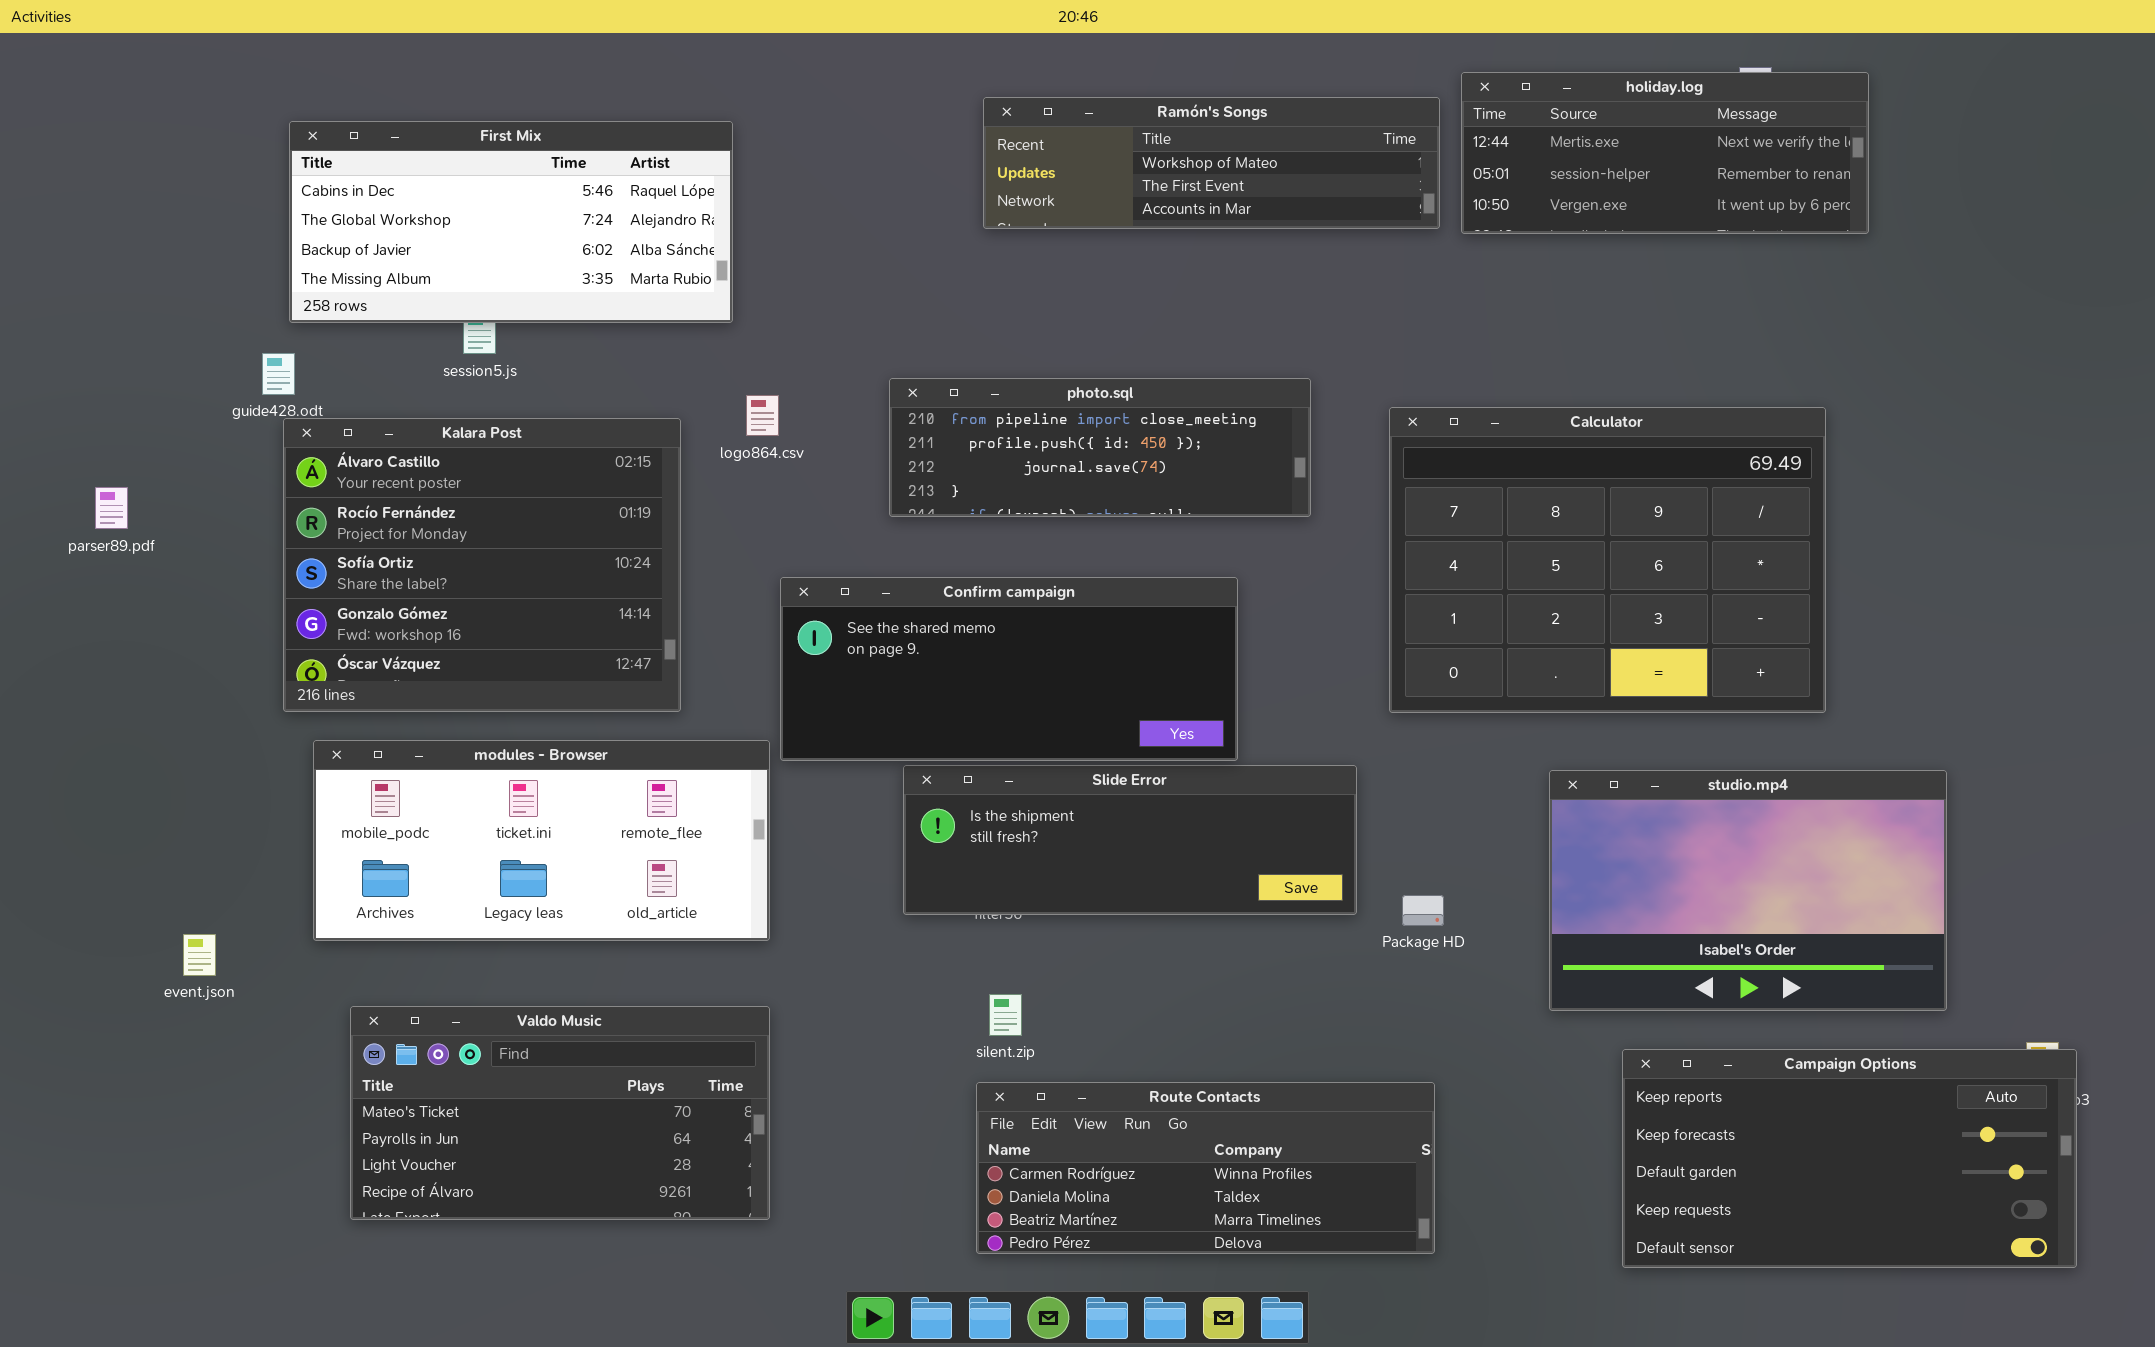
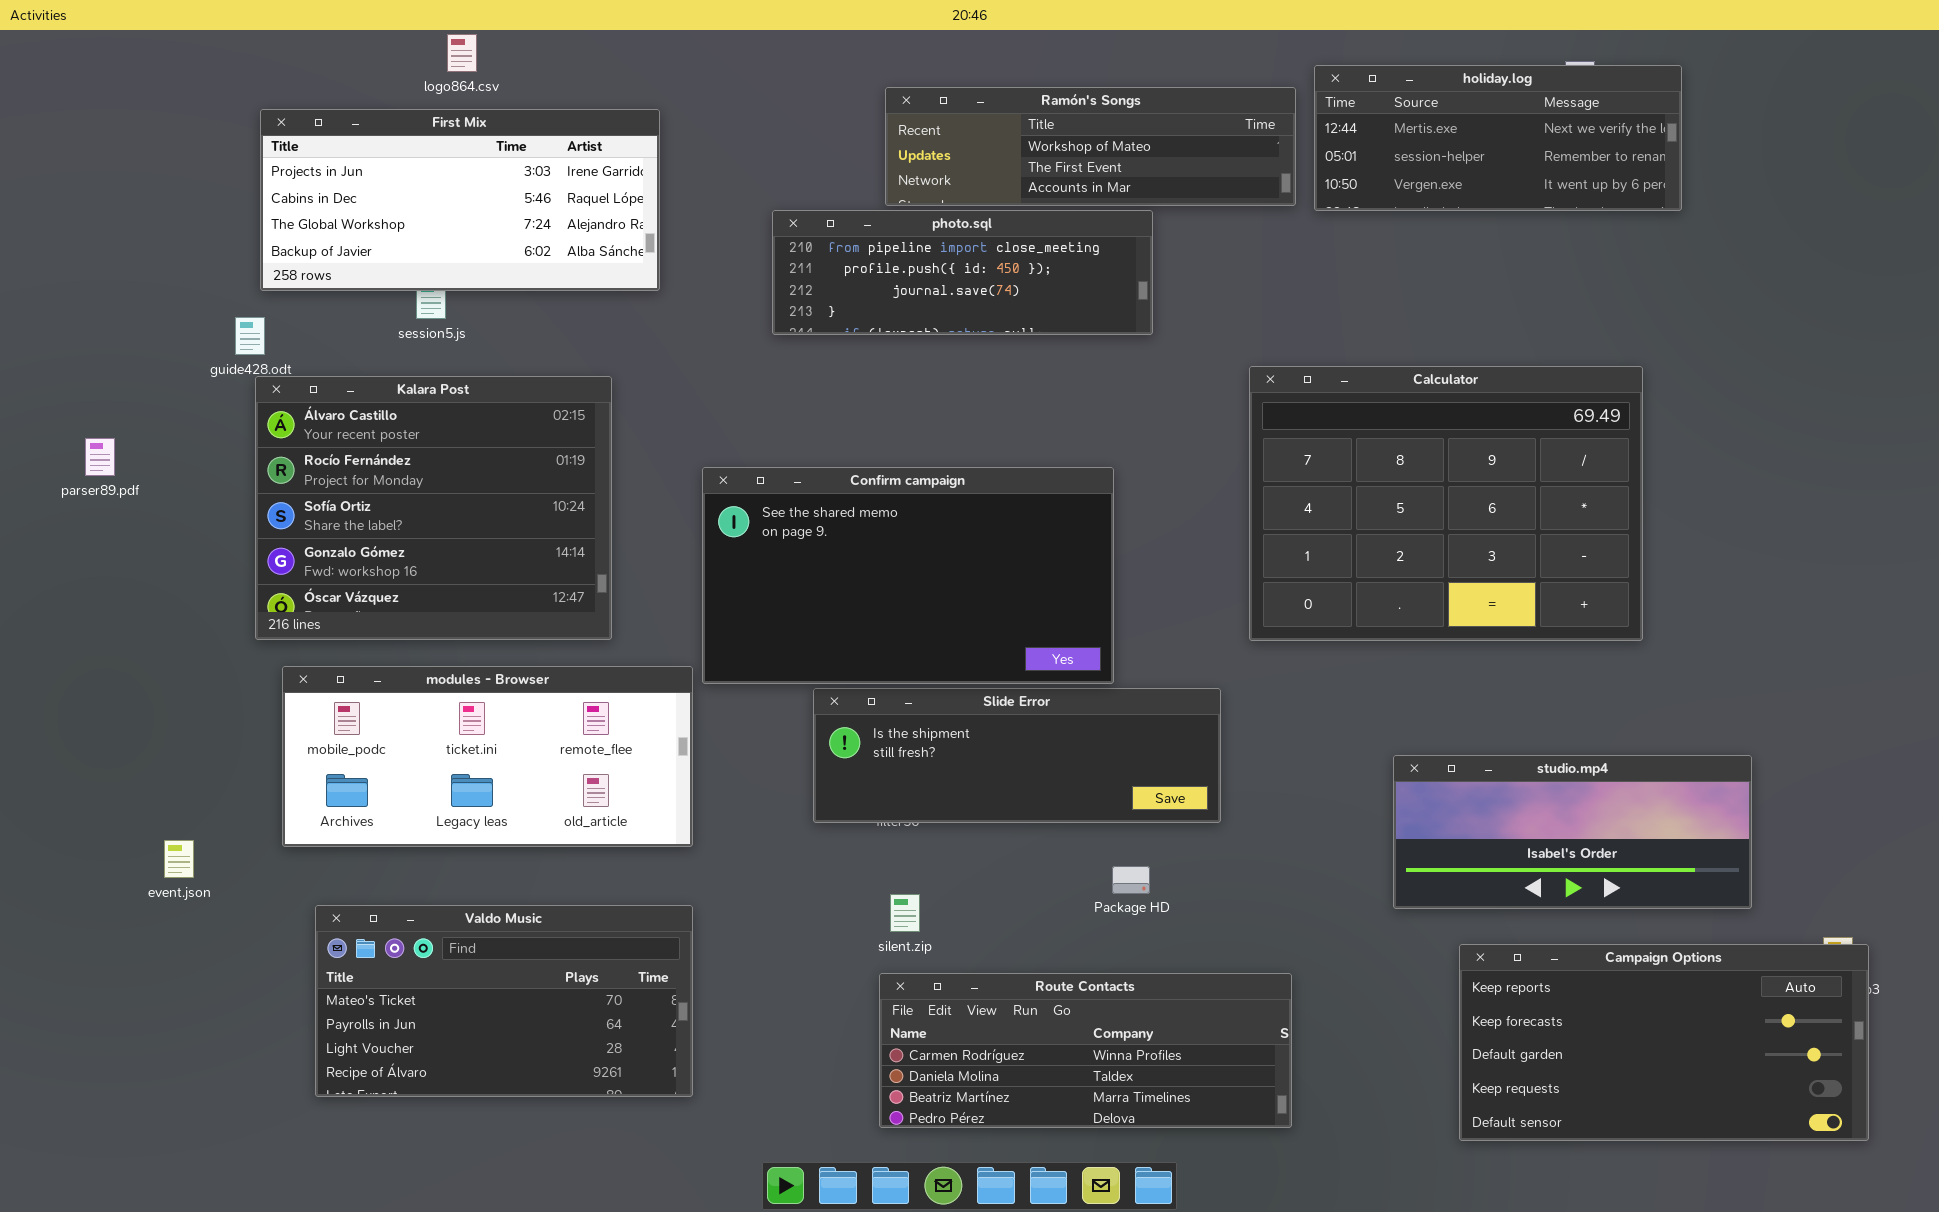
First Mix: [289,121,733,323] -> [260,109,660,291], scrolled up 1 row
photo.sql: [889,378,1311,517] -> [772,210,1153,335], moved
logo864.csv: [746,395,779,436] -> [447,34,477,72], moved
Confirm campaign: [780,577,1238,761] -> [702,467,1114,684], resized
studio.mp4: [1549,770,1947,1011] -> [1393,755,1752,909], resized
Package HD: [1402,895,1444,926] -> [1112,866,1150,894], moved

